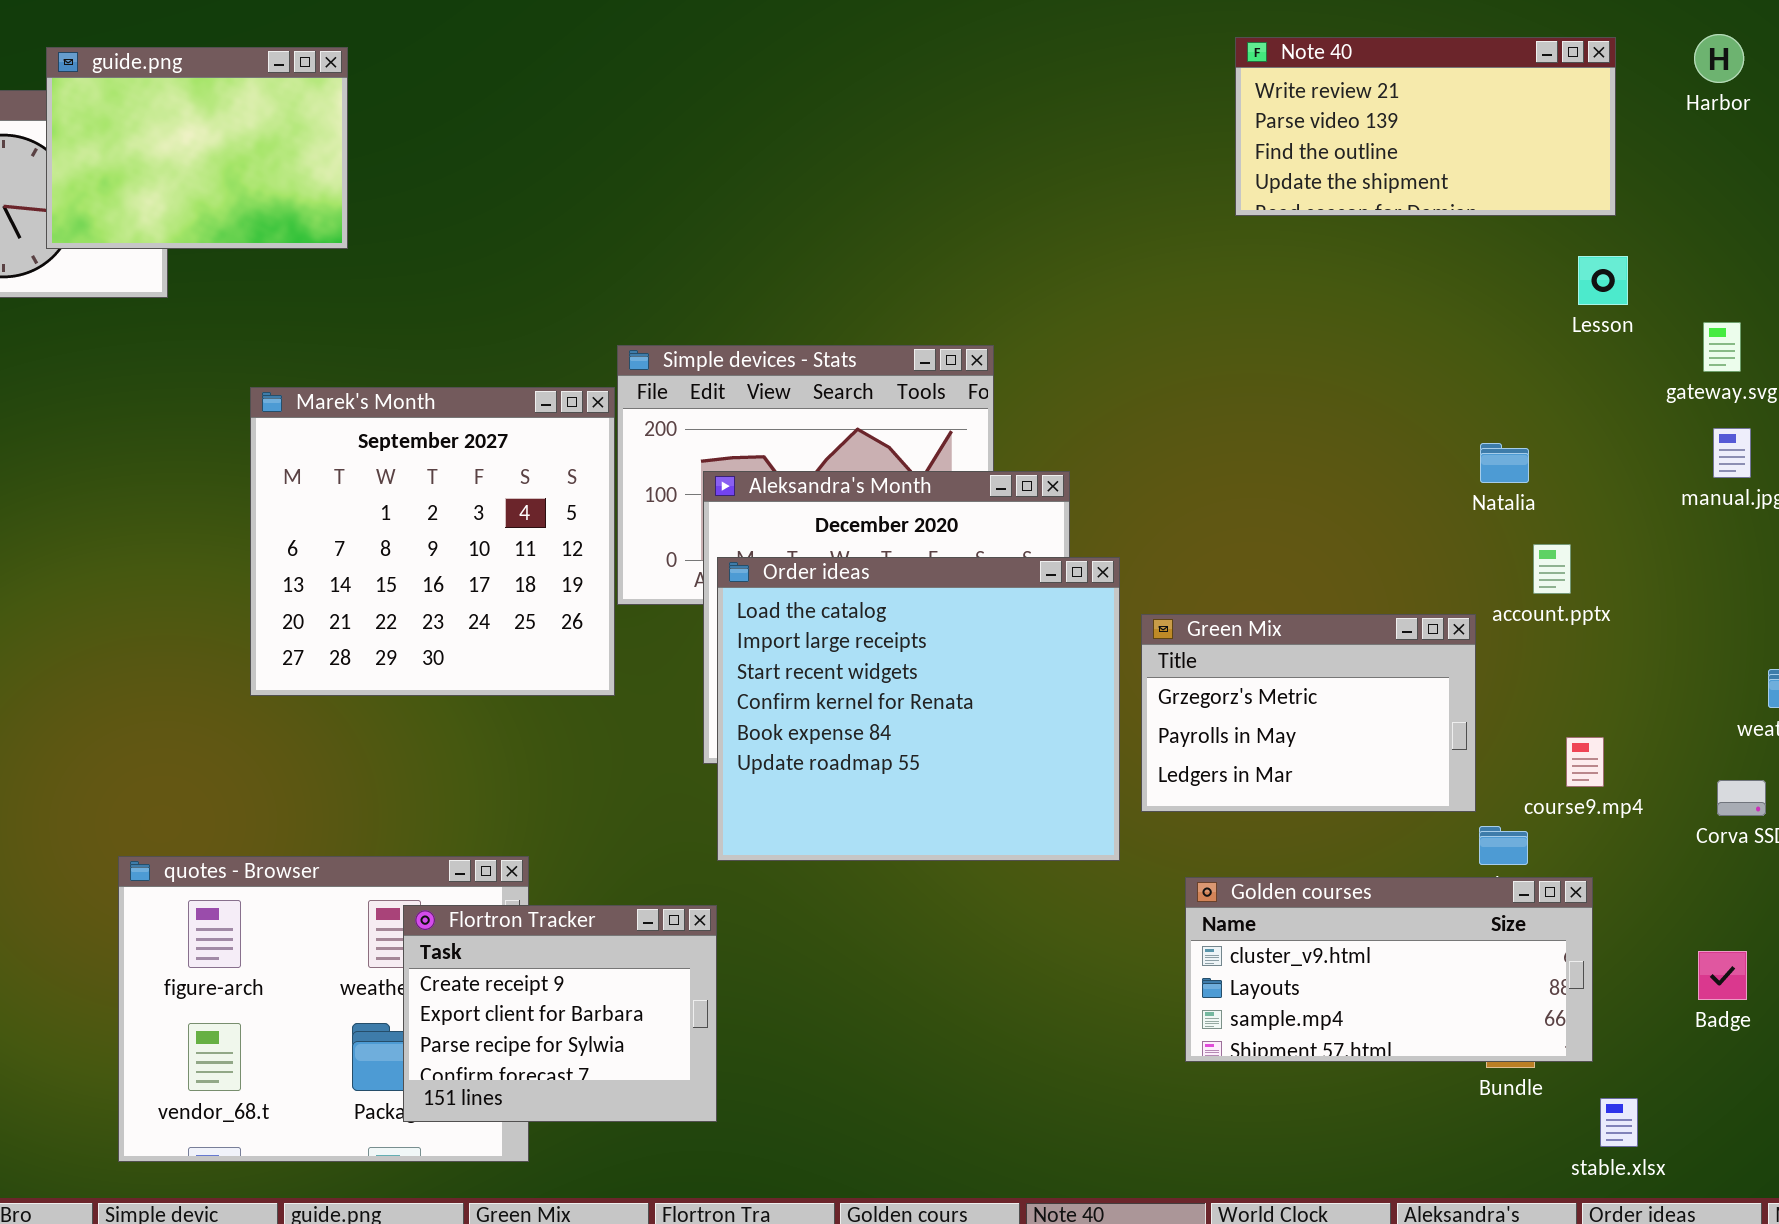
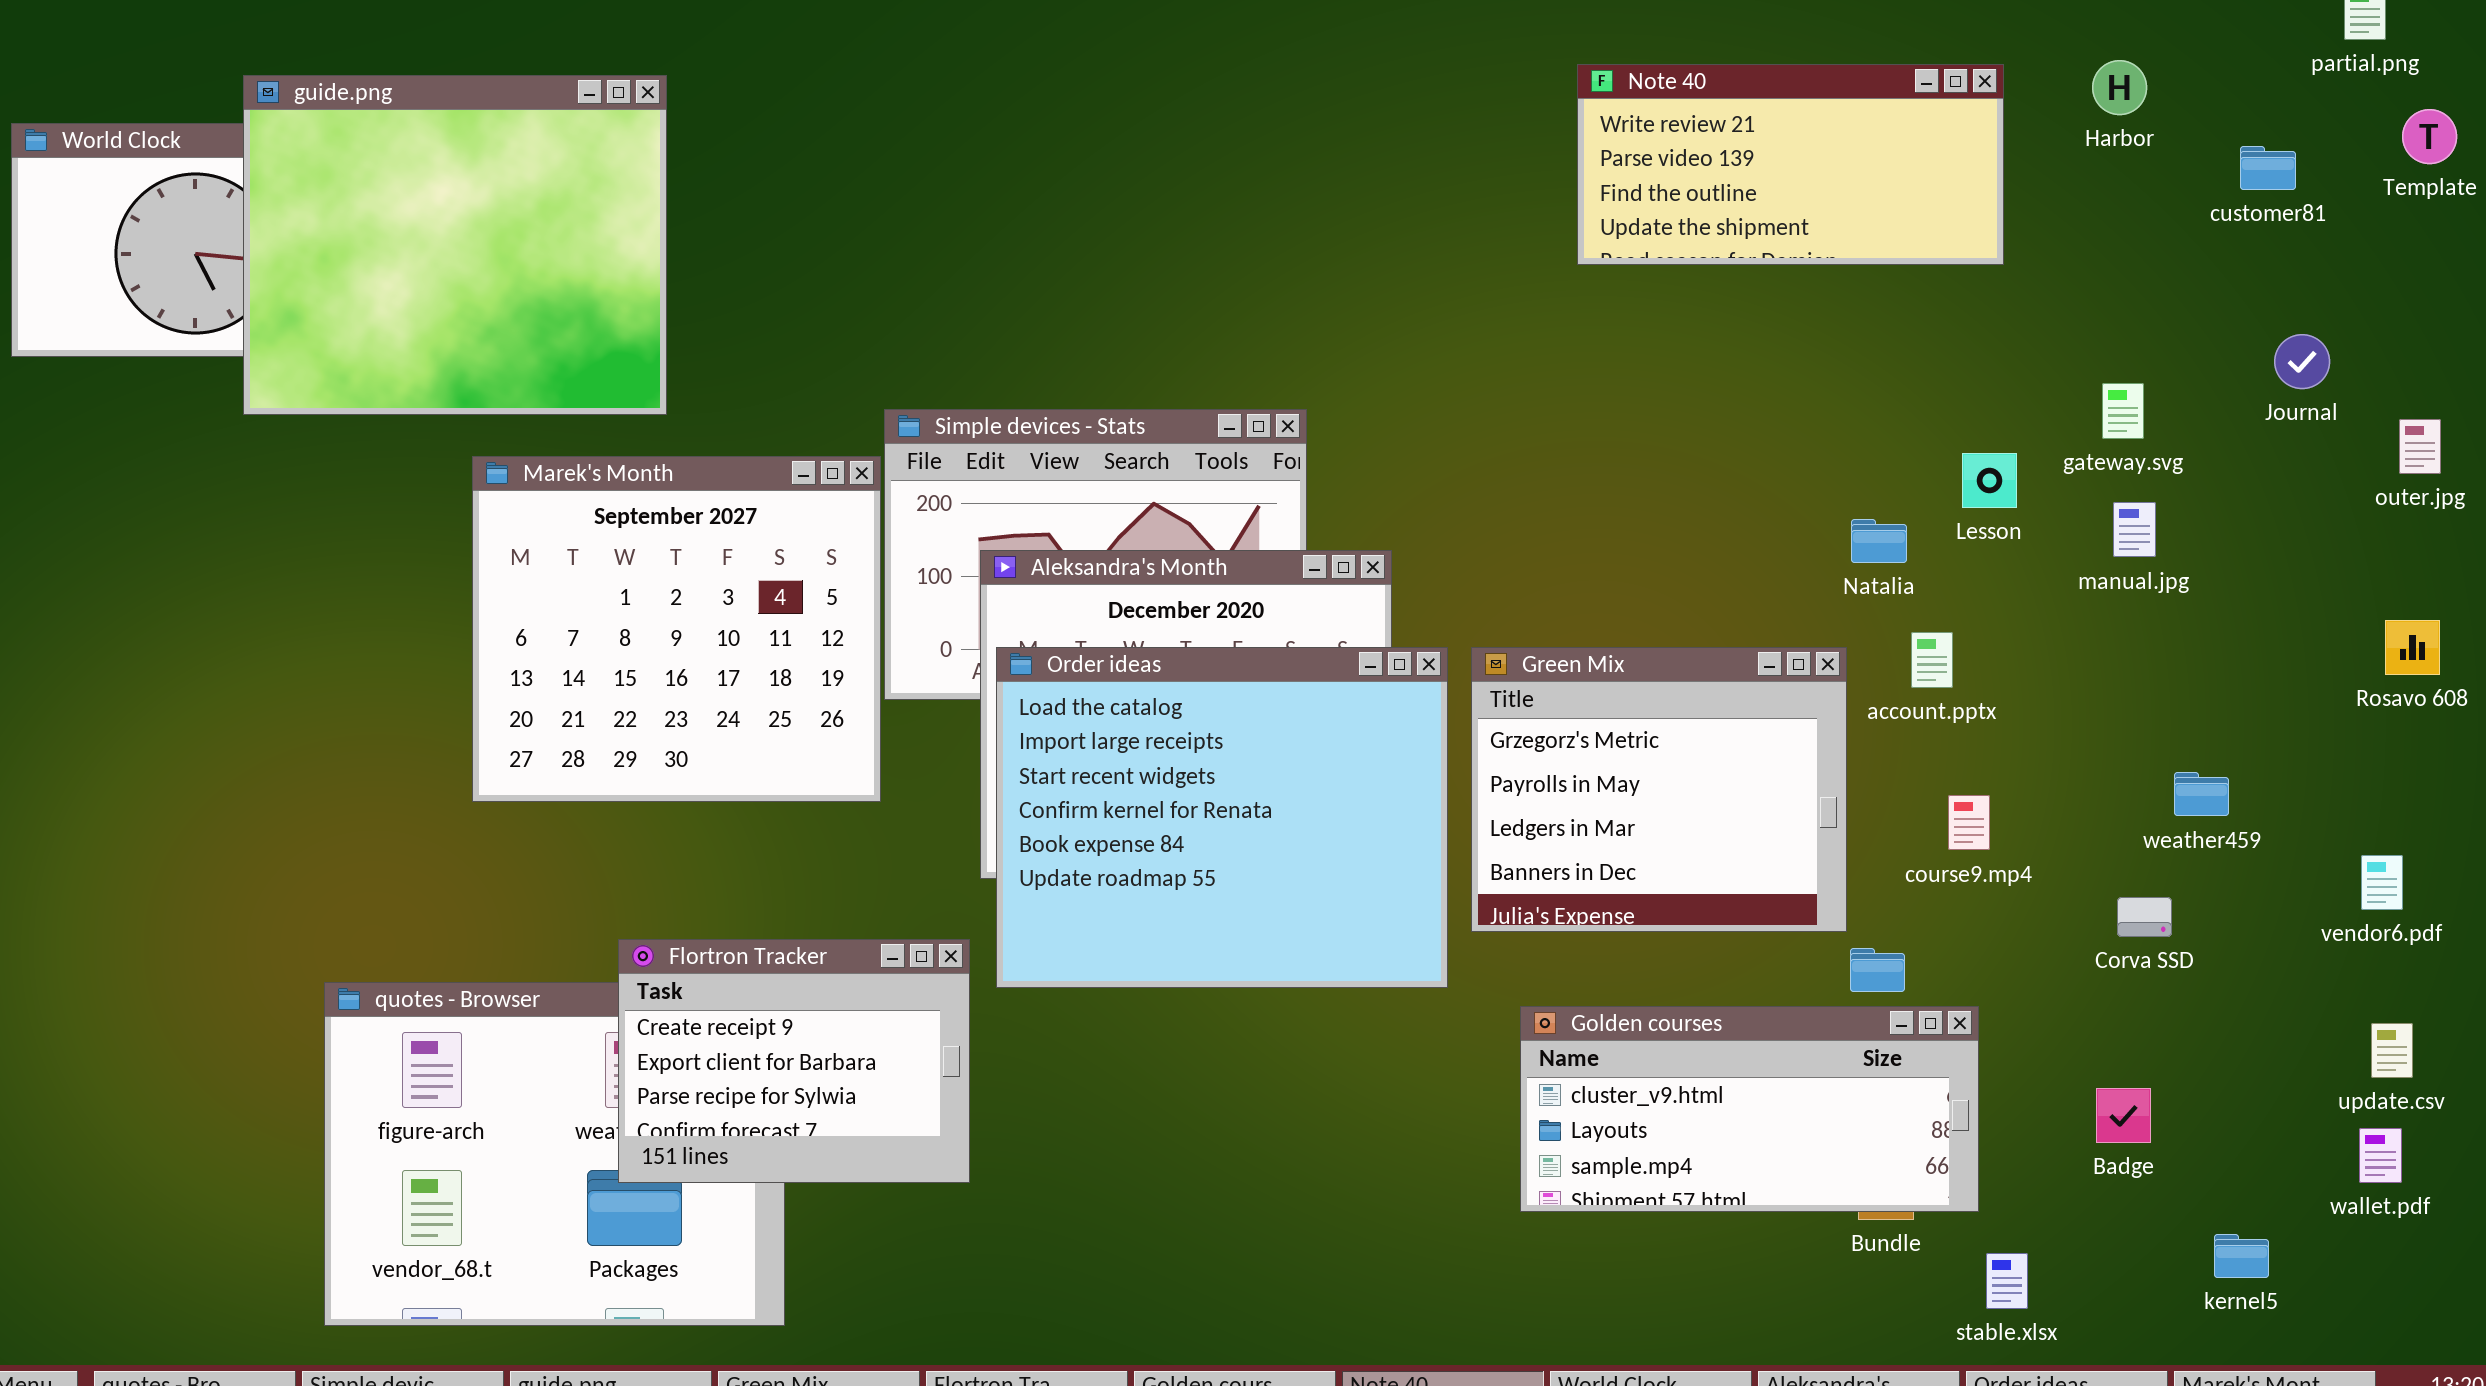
guide.png: [46,47,348,249] -> [243,75,667,415], resized
Lesson: [1578,256,1628,305] -> [1962,453,2017,508], moved
Green Mix: [1141,614,1476,812] -> [1471,647,1847,932], resized
course9.mp4: [1566,737,1604,787] -> [1948,795,1990,850], moved
Flortron Tracker: [403,905,717,1122] -> [618,939,970,1183], moved

